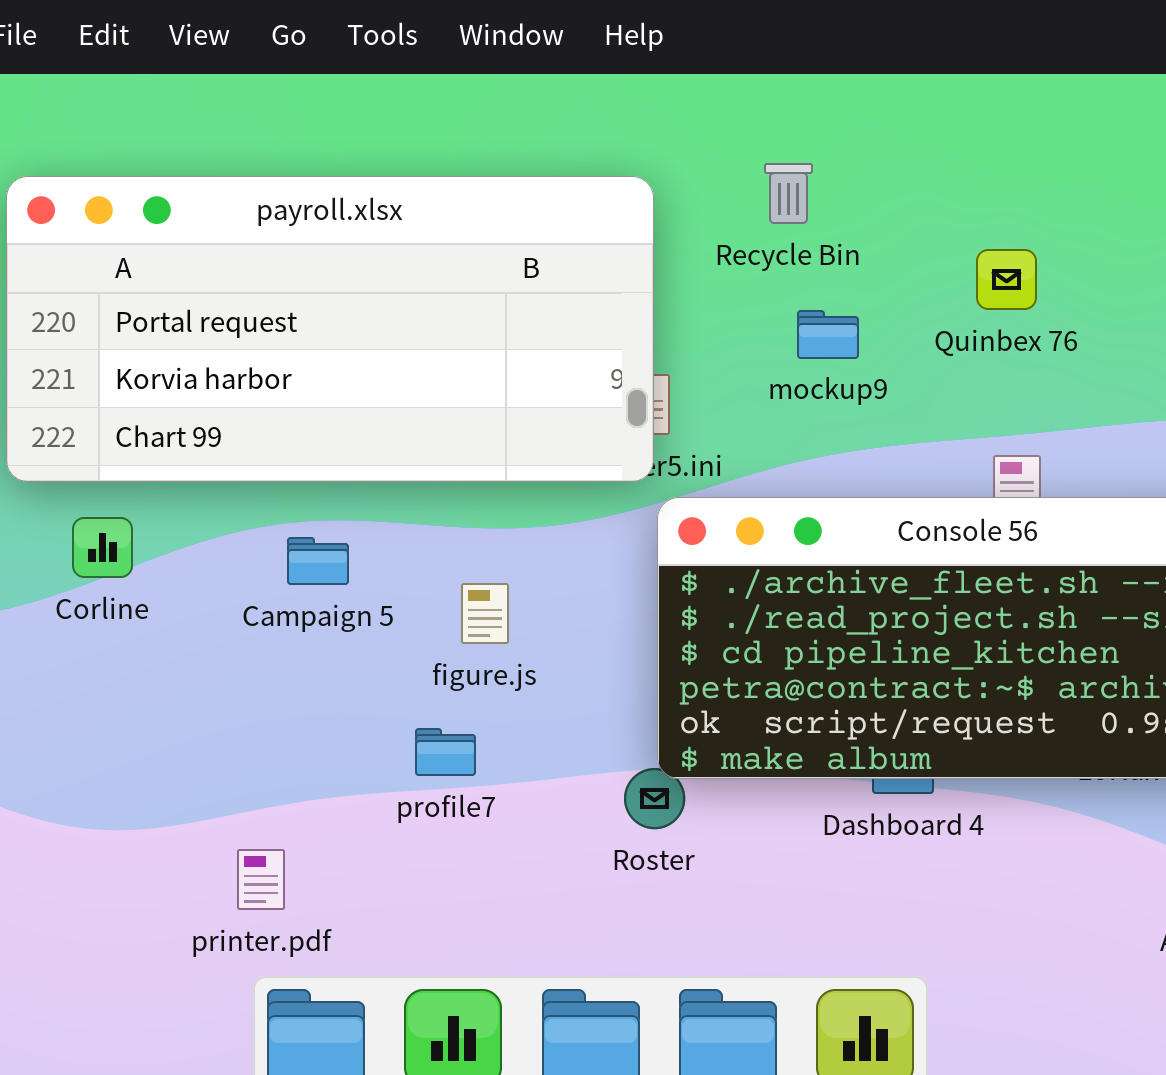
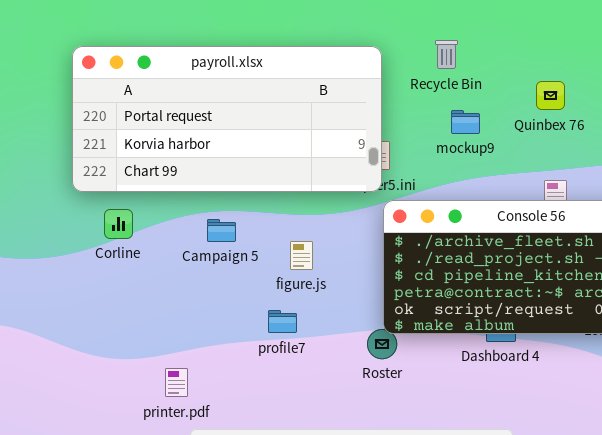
printer.pdf: [237,849,285,910] -> [165,368,188,397], moved

